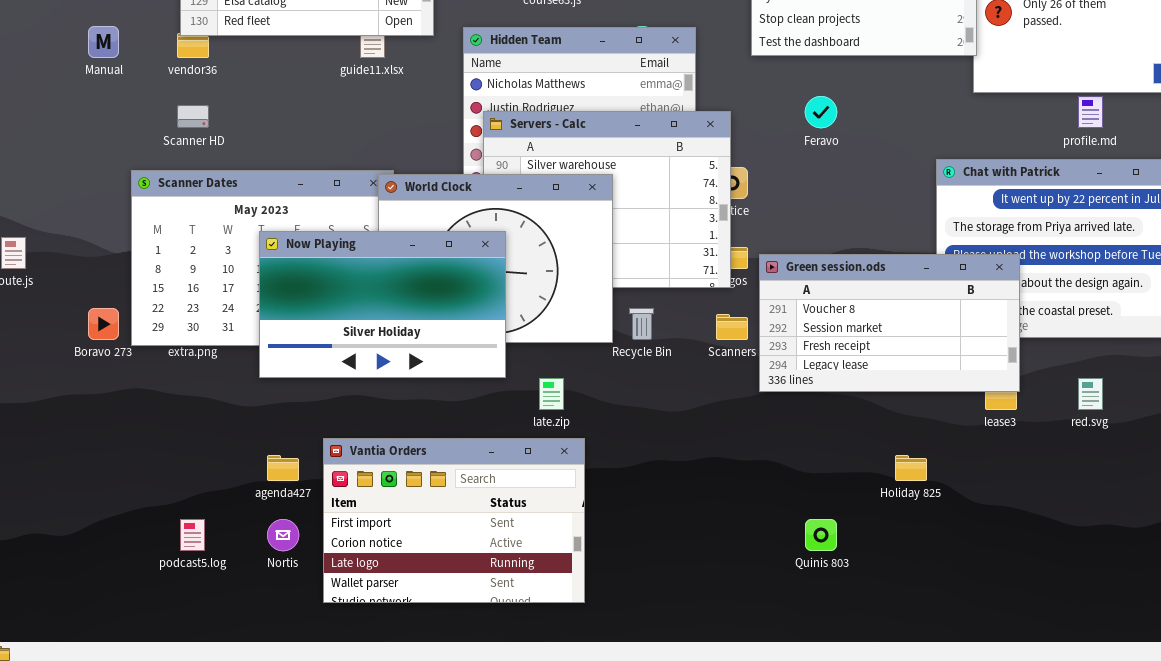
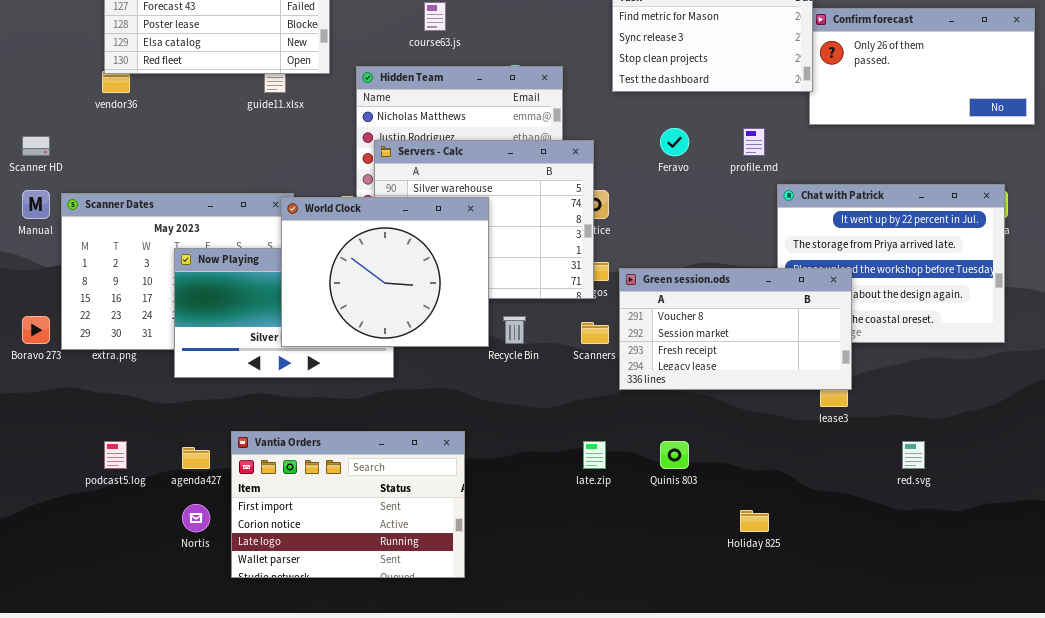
Manual: [88,26,119,58] -> [22,190,50,219], moved
profile.md: [1078,96,1103,128] -> [743,128,765,156], moved
Scanner HD: [177,105,209,128] -> [22,136,50,156], moved
World Clock: [378,174,613,343] -> [281,197,489,347], raised
late.zip: [539,378,564,410] -> [583,441,606,469], moved
red.svg: [1078,378,1103,410] -> [902,441,925,469], moved
Holiday 825: [895,455,927,481] -> [740,510,769,532], moved
podcast5.log: [180,519,205,551] -> [104,441,127,469], moved
Quinis 803: [805,519,837,551] -> [660,441,689,469], moved

